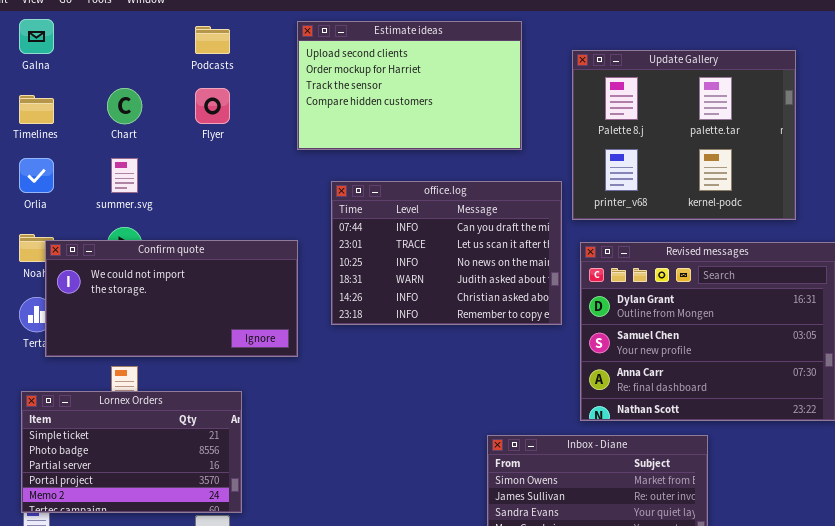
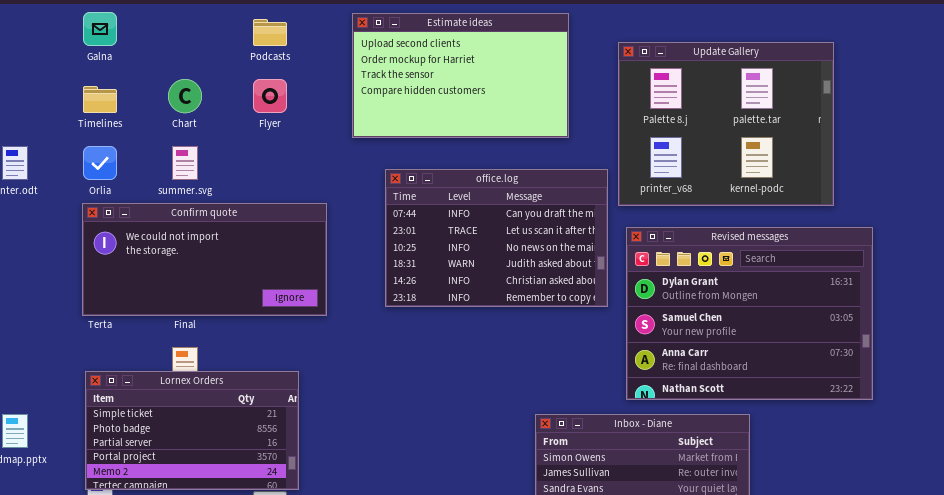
Confirm quote: [45,240,298,357] -> [82,203,327,316], moved

